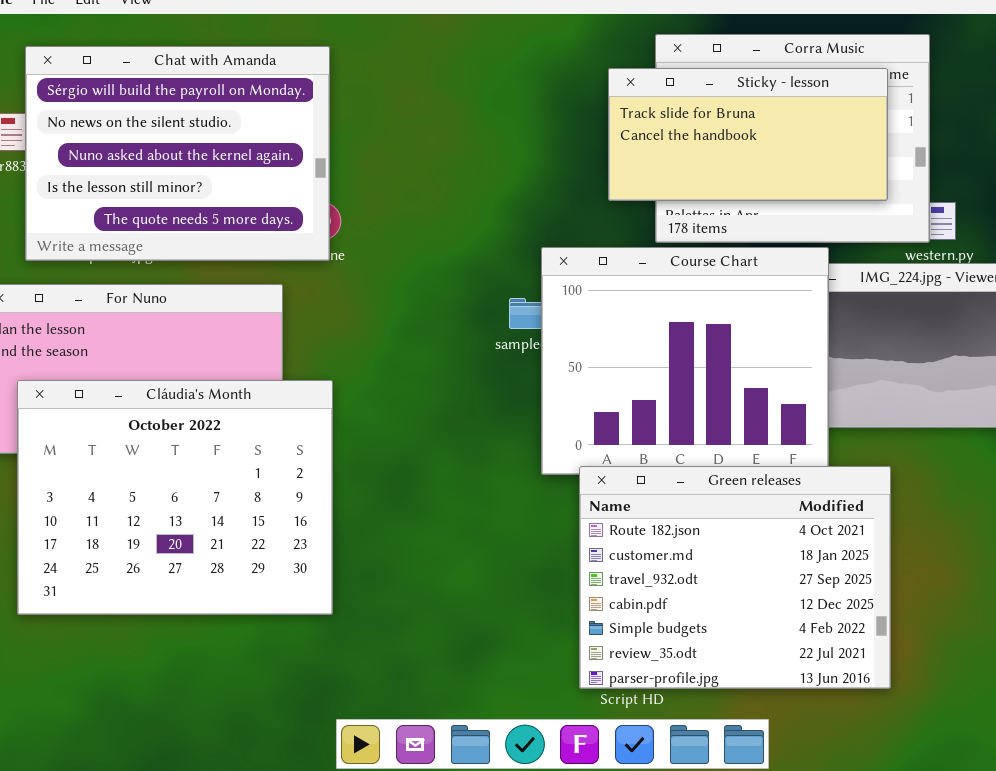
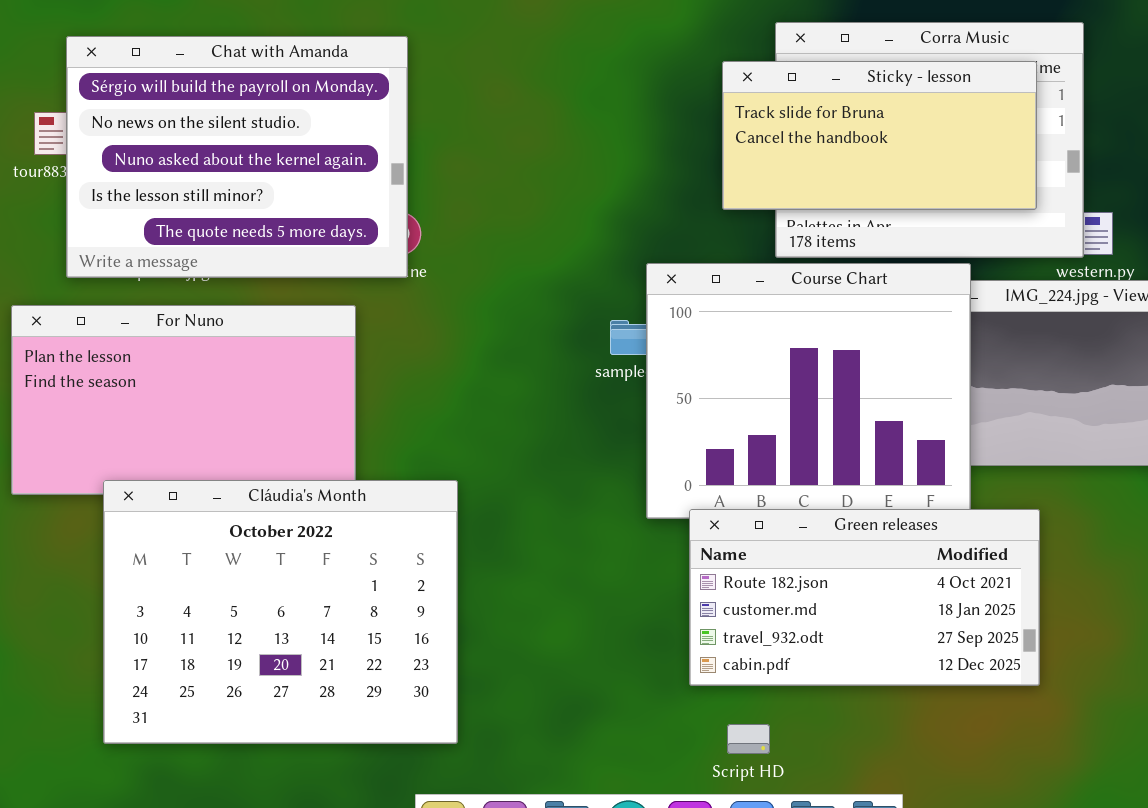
Cláudia's Month: [17,380,333,615] -> [103,480,458,744], moved
Green releases: [579,466,891,689] -> [689,509,1040,686], resized

